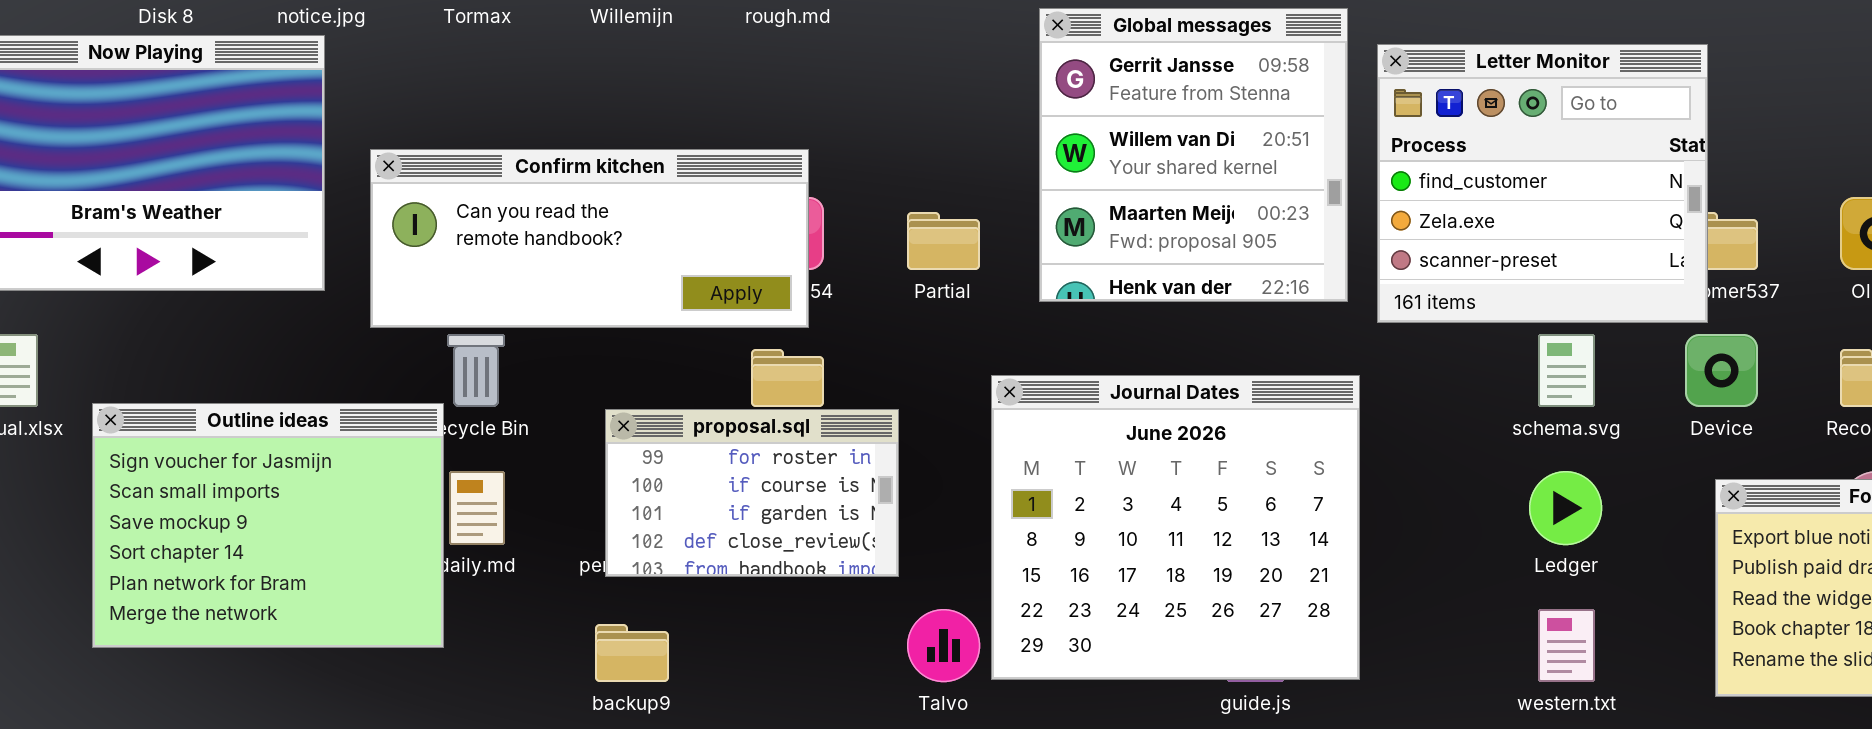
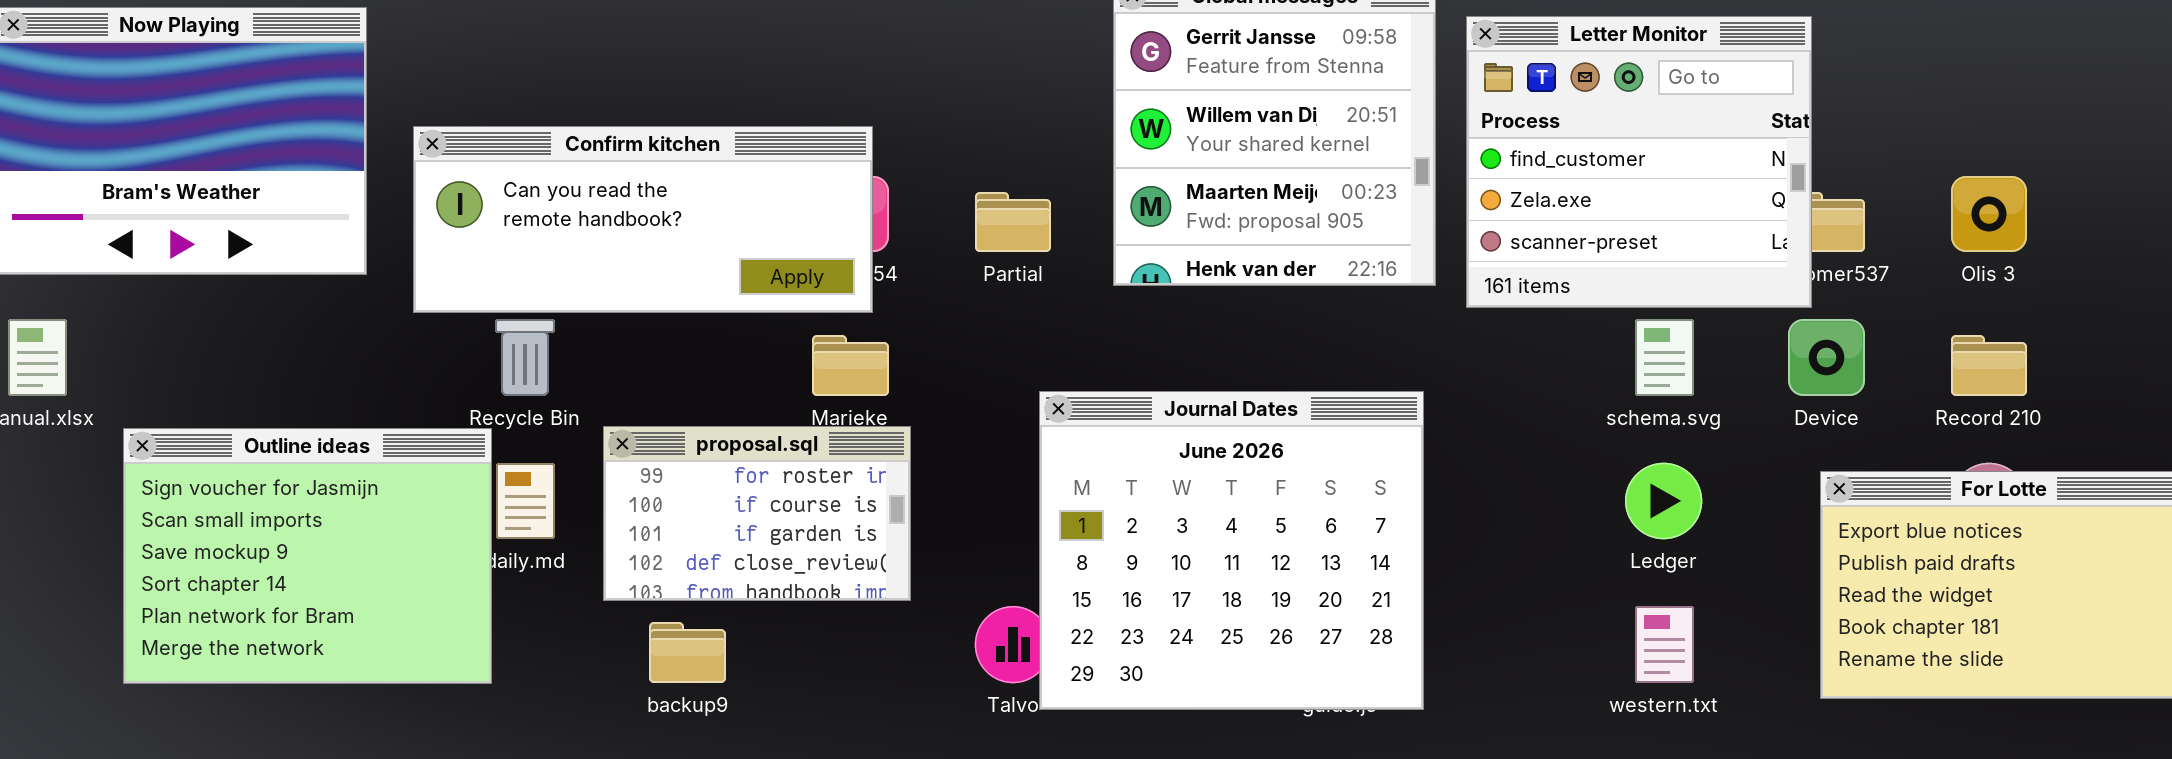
Journal Dates: [991,375,1360,680] -> [1039,391,1424,710], moved
Outline ideas: [92,403,444,648] -> [123,428,492,684], moved
proposal.sql: [605,409,899,577] -> [603,426,911,601], moved

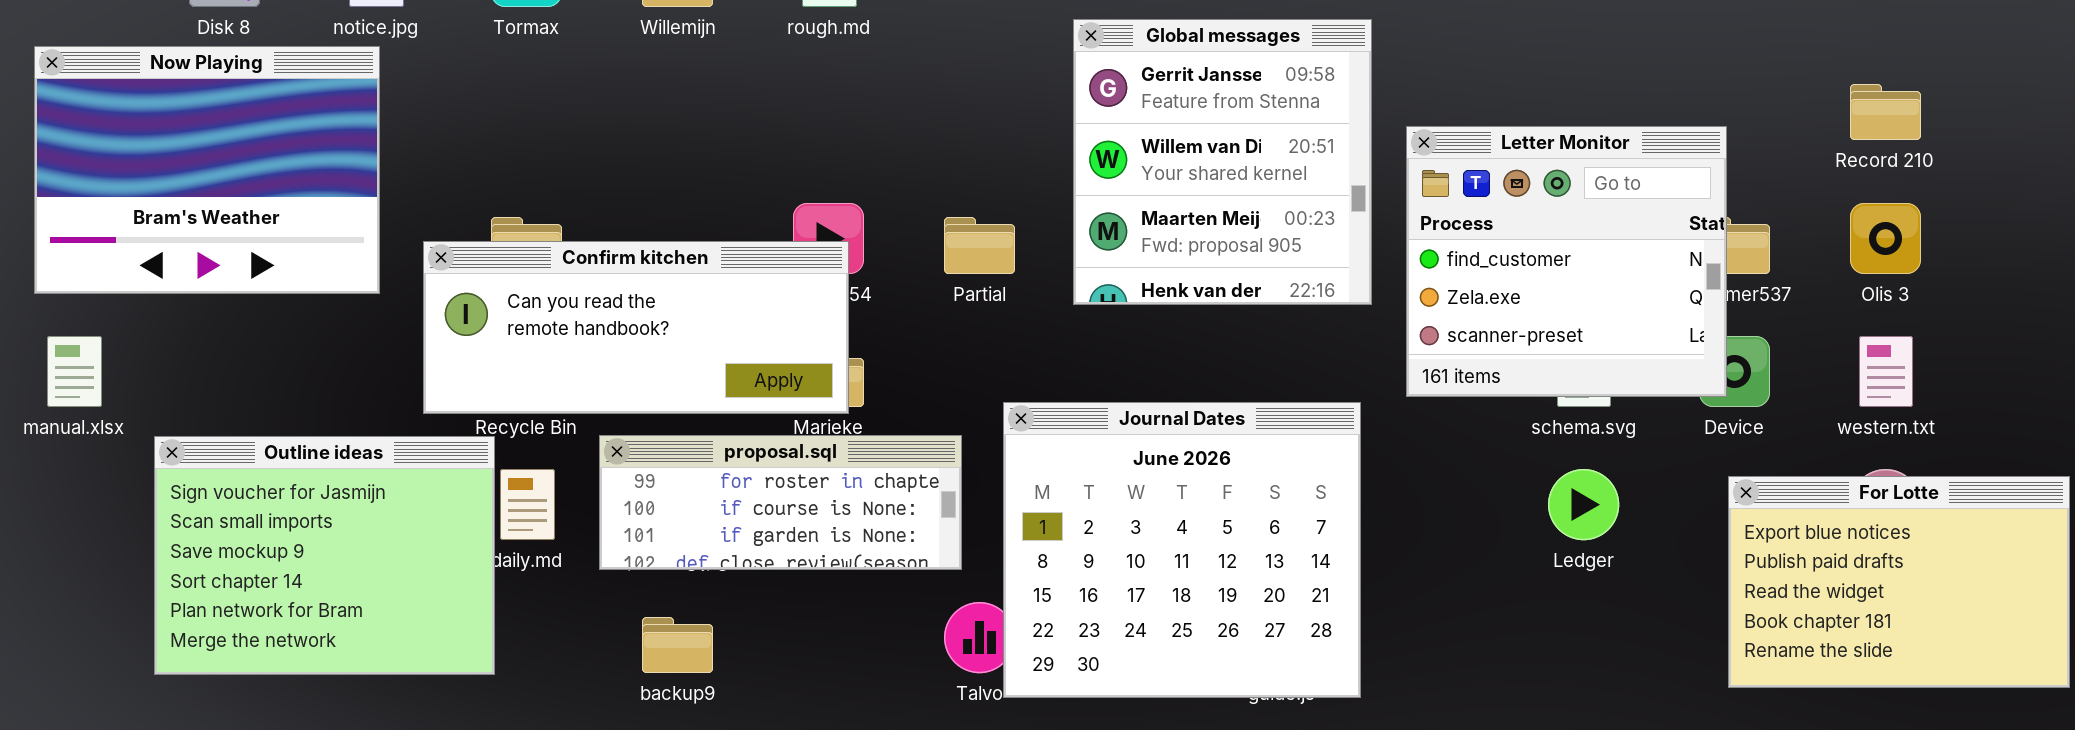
Letter Monitor: [1466,16,1812,308] -> [1406,126,1727,397], moved
Confirm kitchen: [413,126,873,313] -> [423,241,849,414], moved
Record 210: [1951,335,2027,396] -> [1850,84,1921,140], moved
proposal.sql: [603,426,911,601] -> [599,435,962,570], resized
western.txt: [1635,606,1694,683] -> [1859,336,1913,407], moved

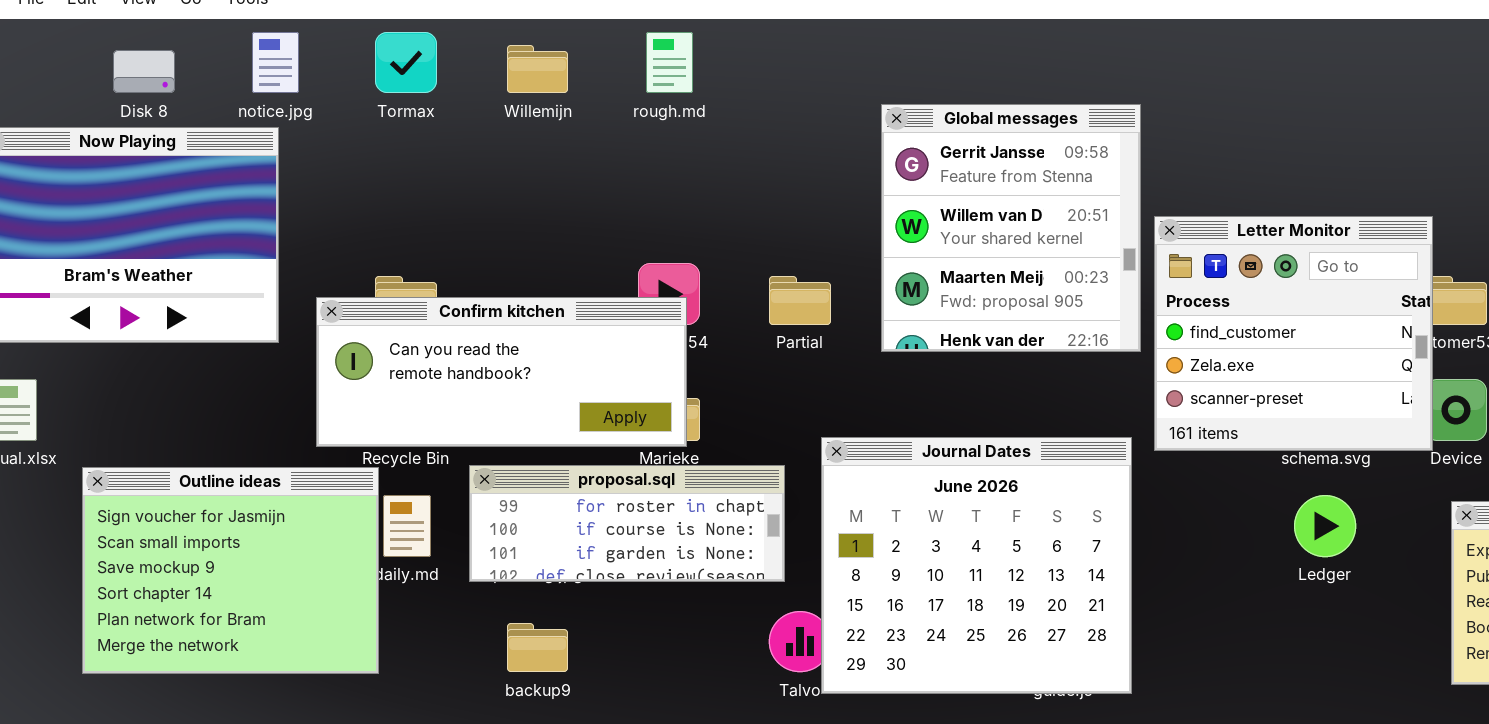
Letter Monitor: [1406,126,1727,397] -> [1154,216,1433,451], moved

